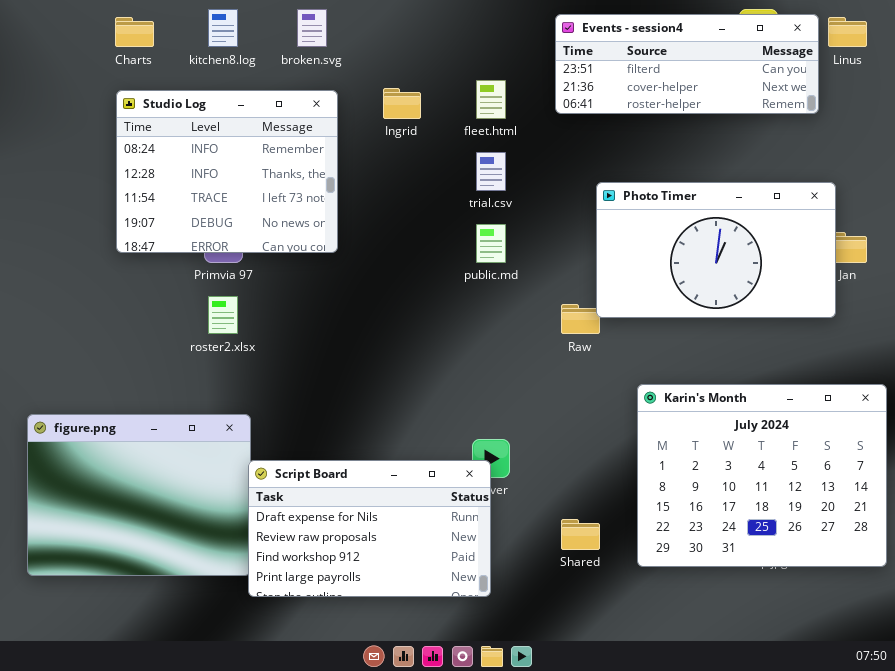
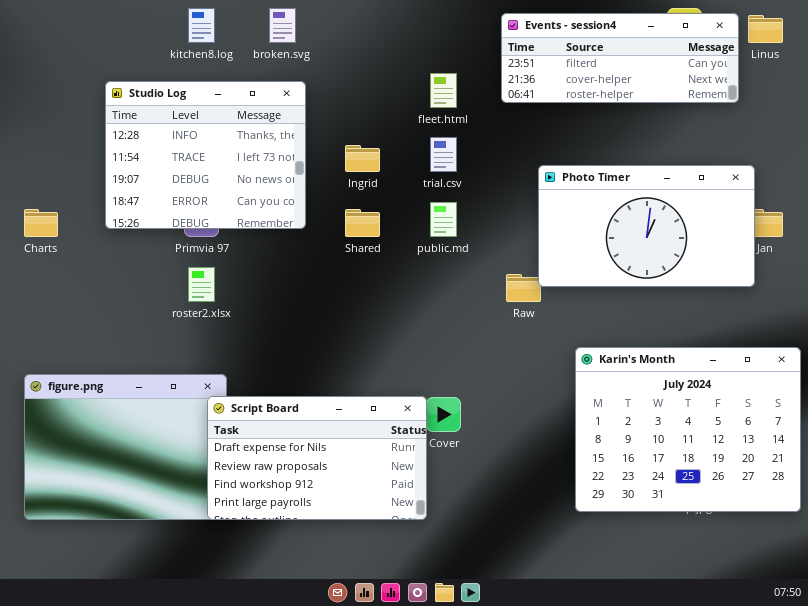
Charts: [115,17,154,47] -> [24,209,58,237], moved
Ingrid: [383,88,421,119] -> [345,145,380,172], moved
Studio Log: [116,90,338,253] -> [105,81,306,229], scrolled down 1 row
Script Board: [248,460,491,597] -> [207,396,427,520], moved
Shared: [561,519,600,550] -> [345,209,380,237], moved

